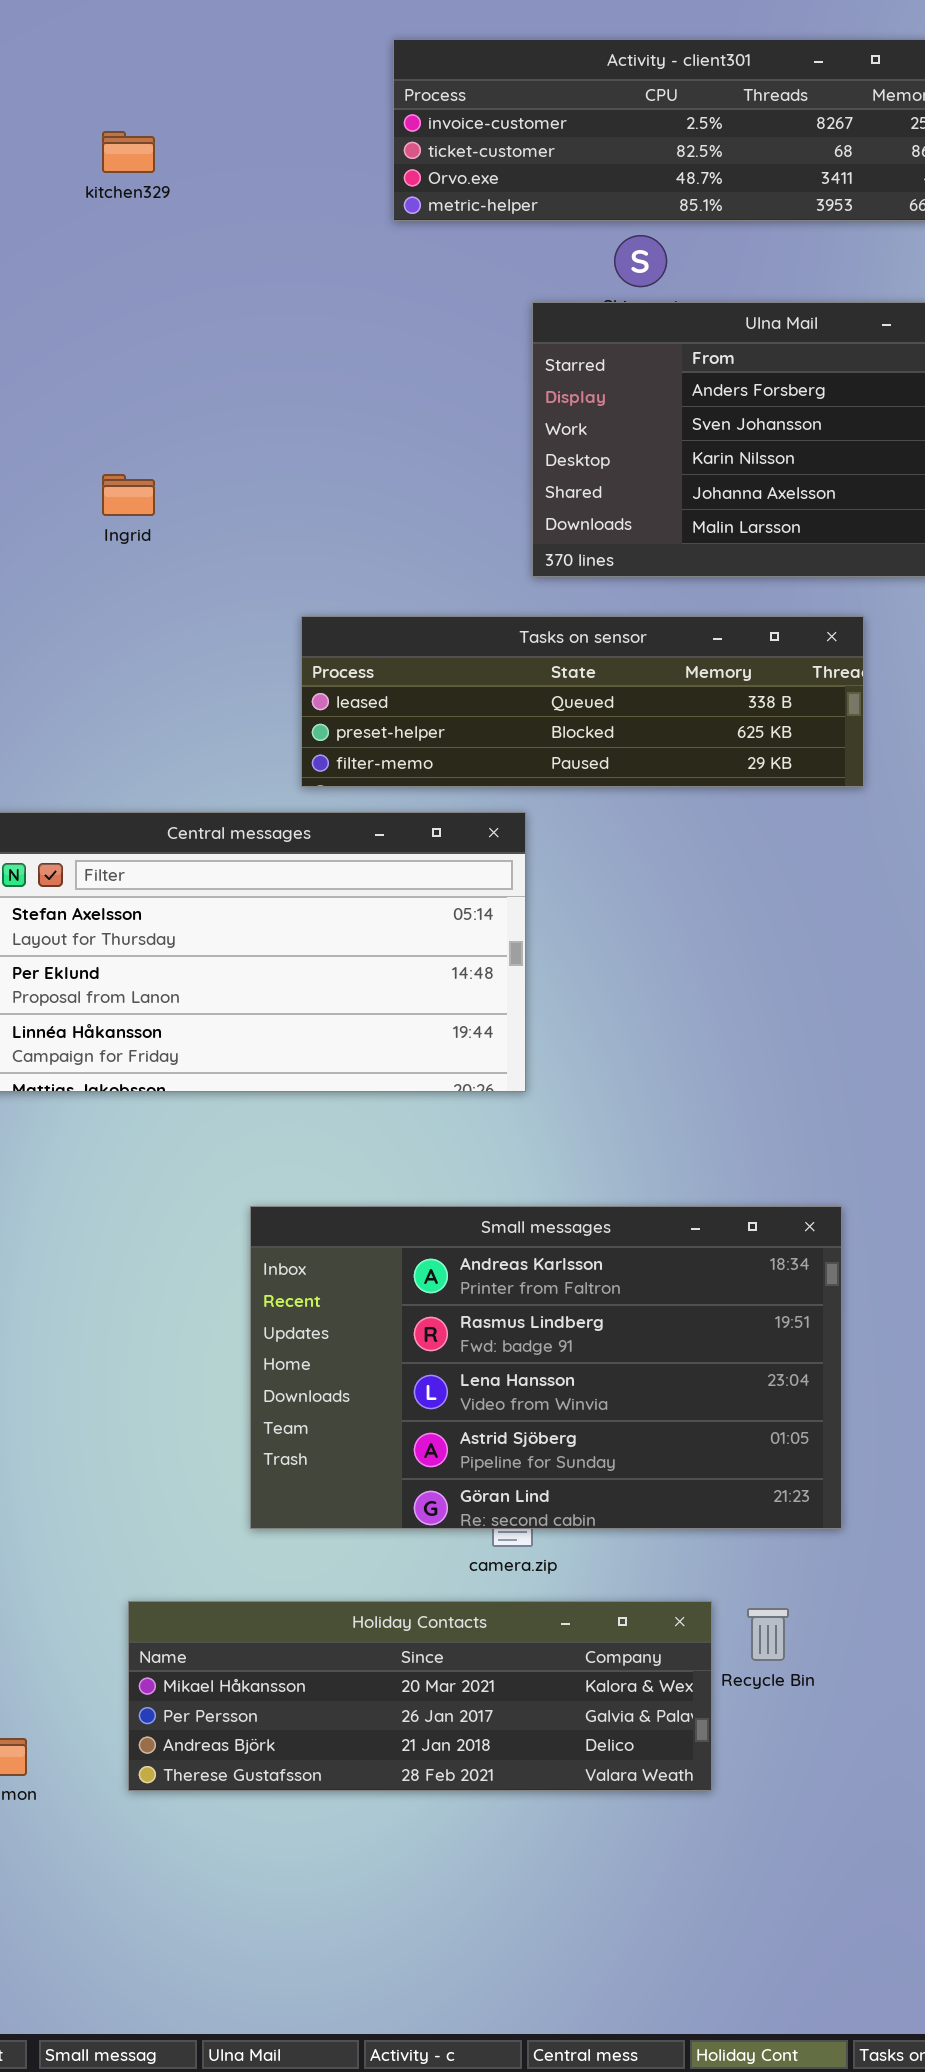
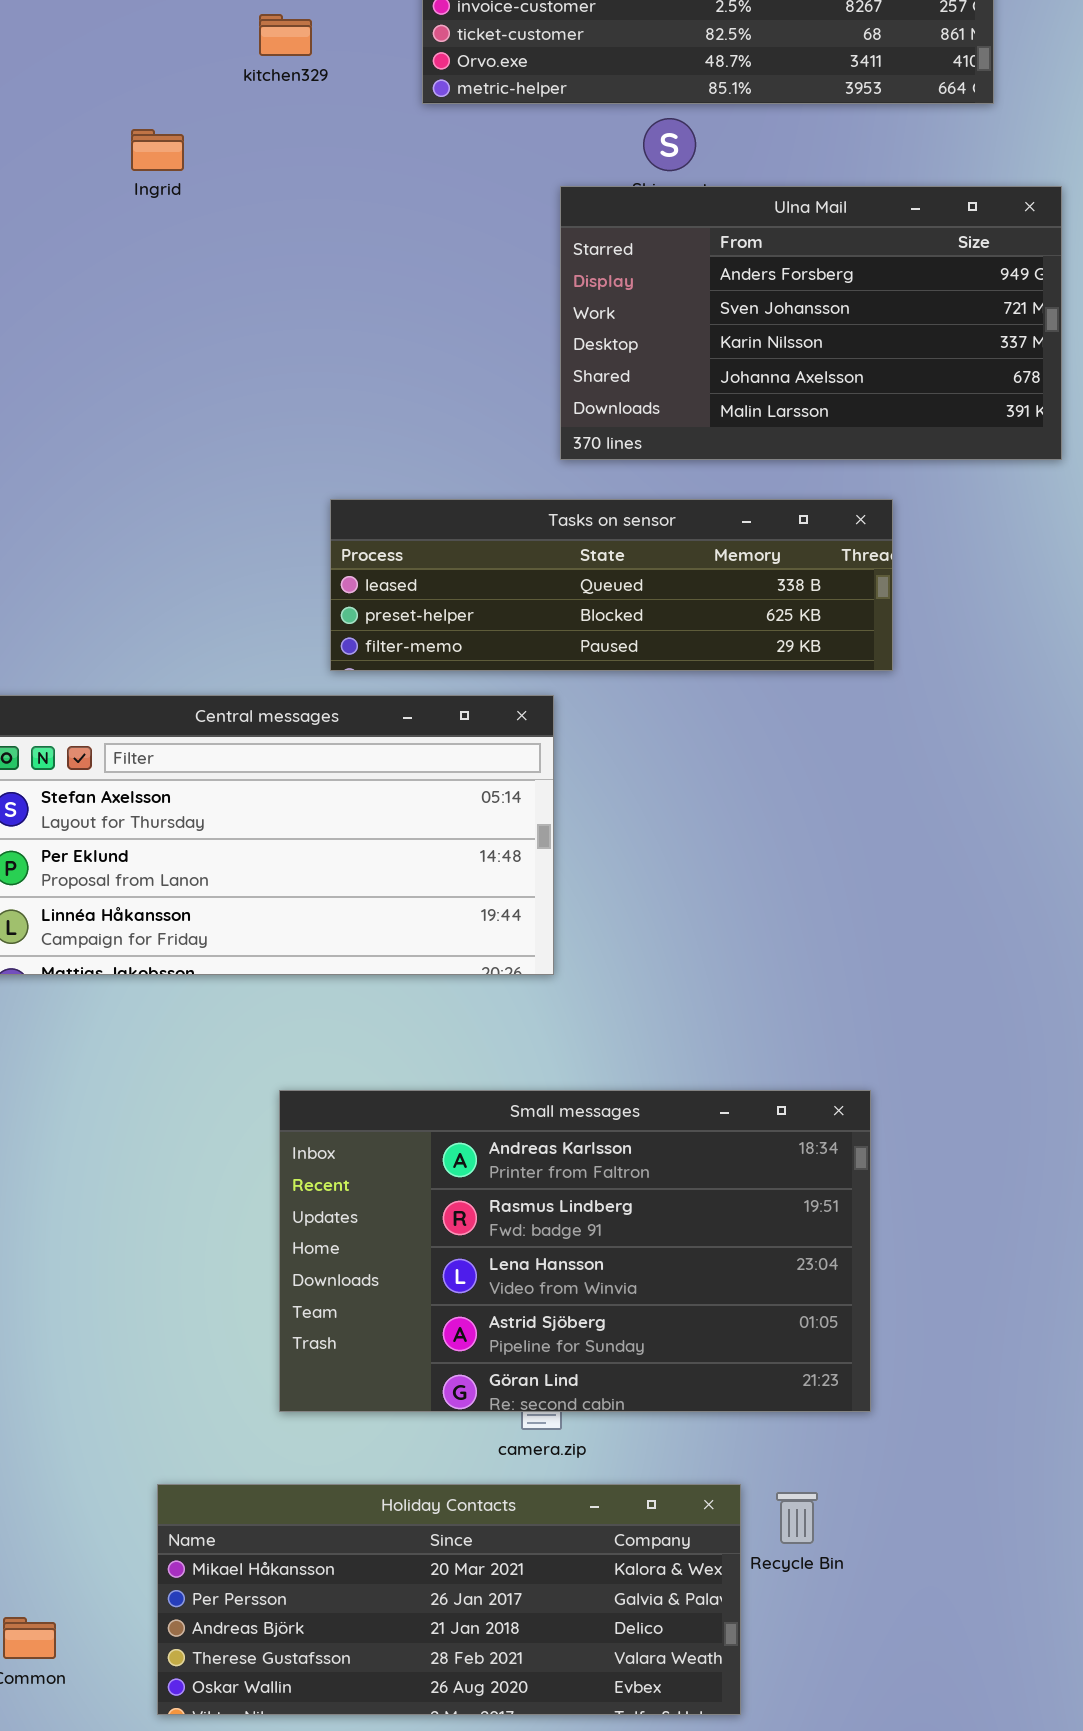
kitchen329: [102,131,155,173] -> [259,14,312,56], moved
Ingrid: [102,474,155,516] -> [131,129,184,171], moved
Holiday Contacts: [128,1601,712,1791] -> [157,1484,741,1715], resized

